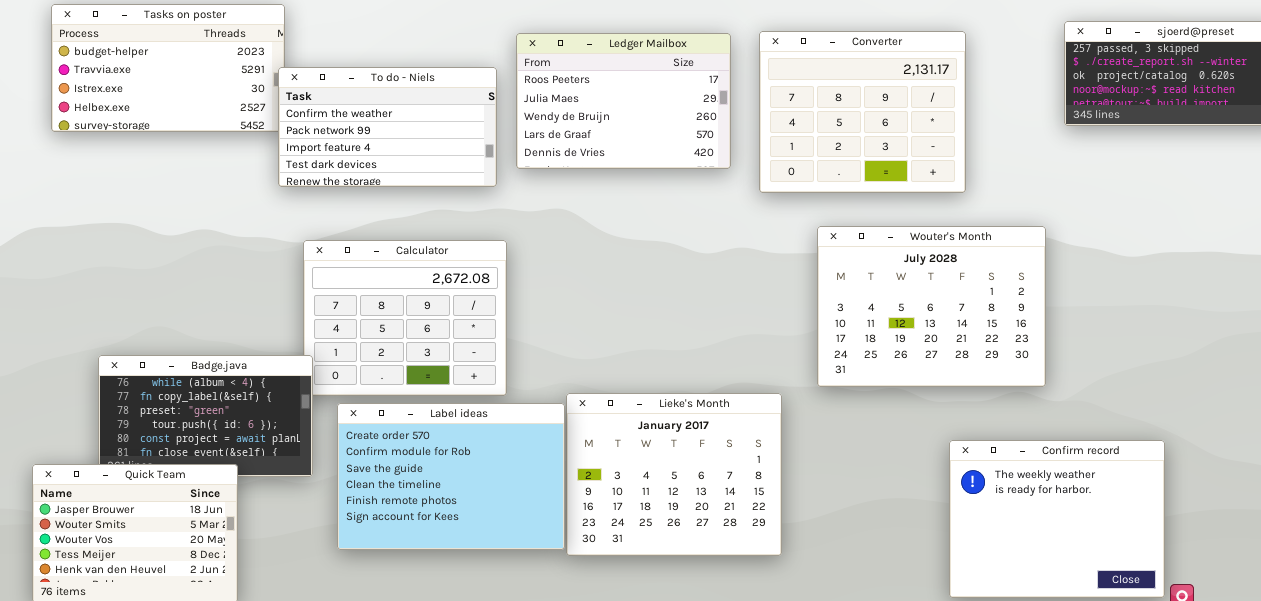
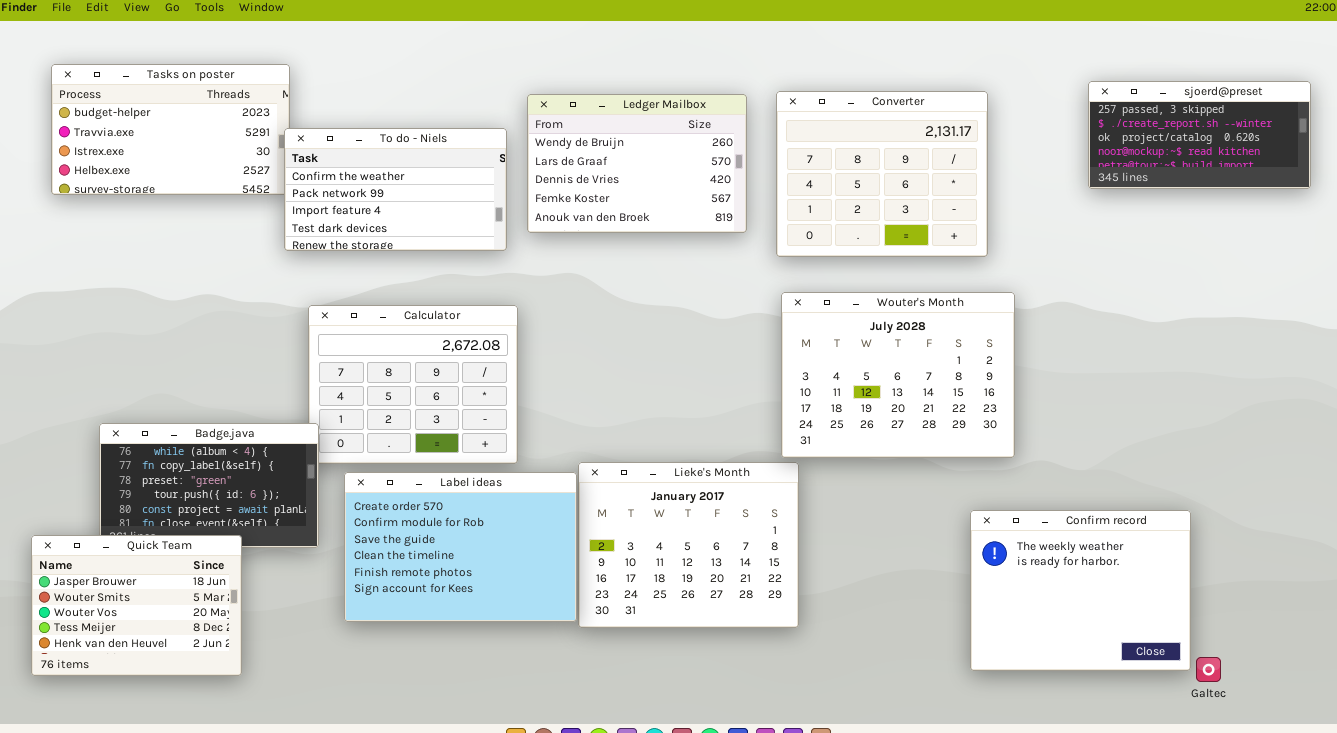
Ledger Mailbox: [516,33,731,169] -> [527,94,747,233], scrolled down 2 rows
Wouter's Month: [817,226,1046,387] -> [781,292,1015,458], moved

